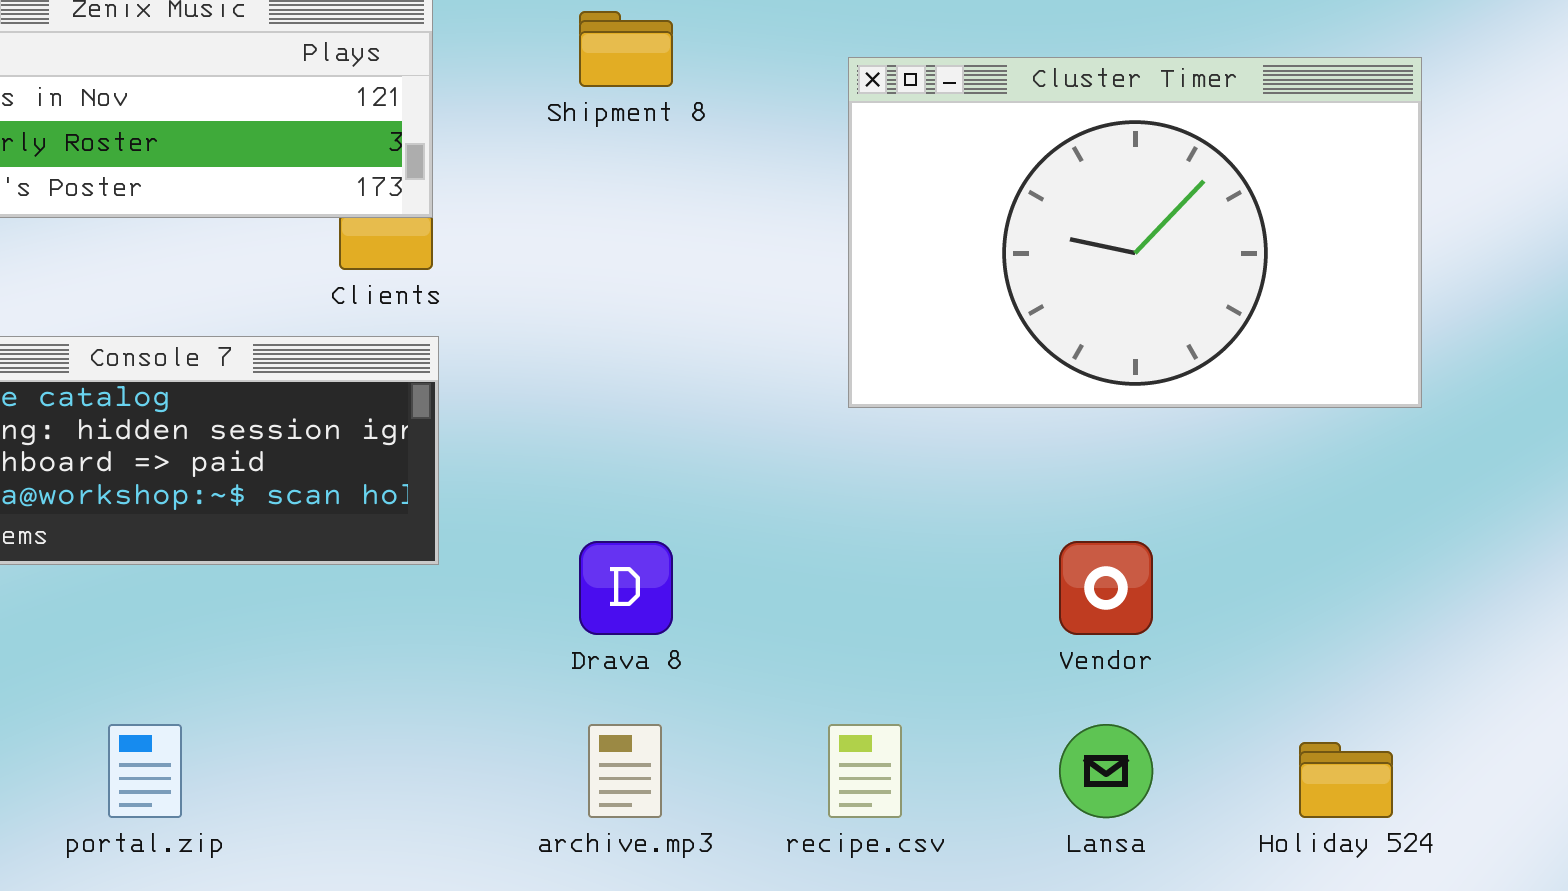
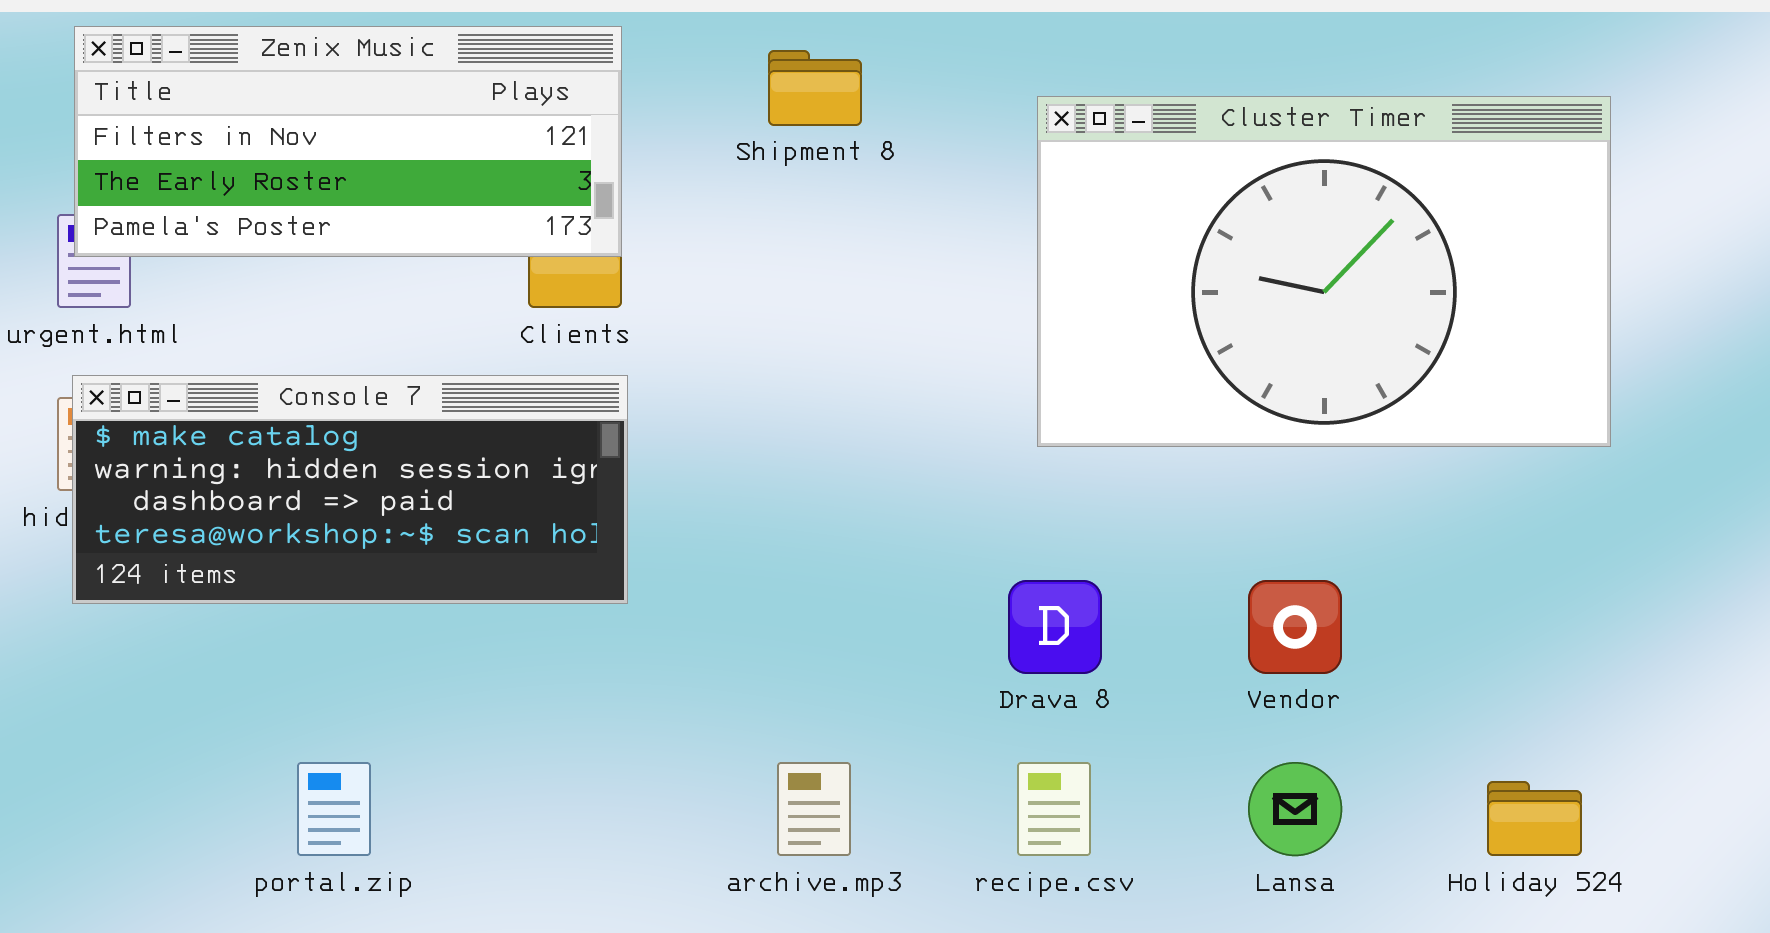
Drava 8: [579,541,673,635] -> [1008,580,1102,674], moved

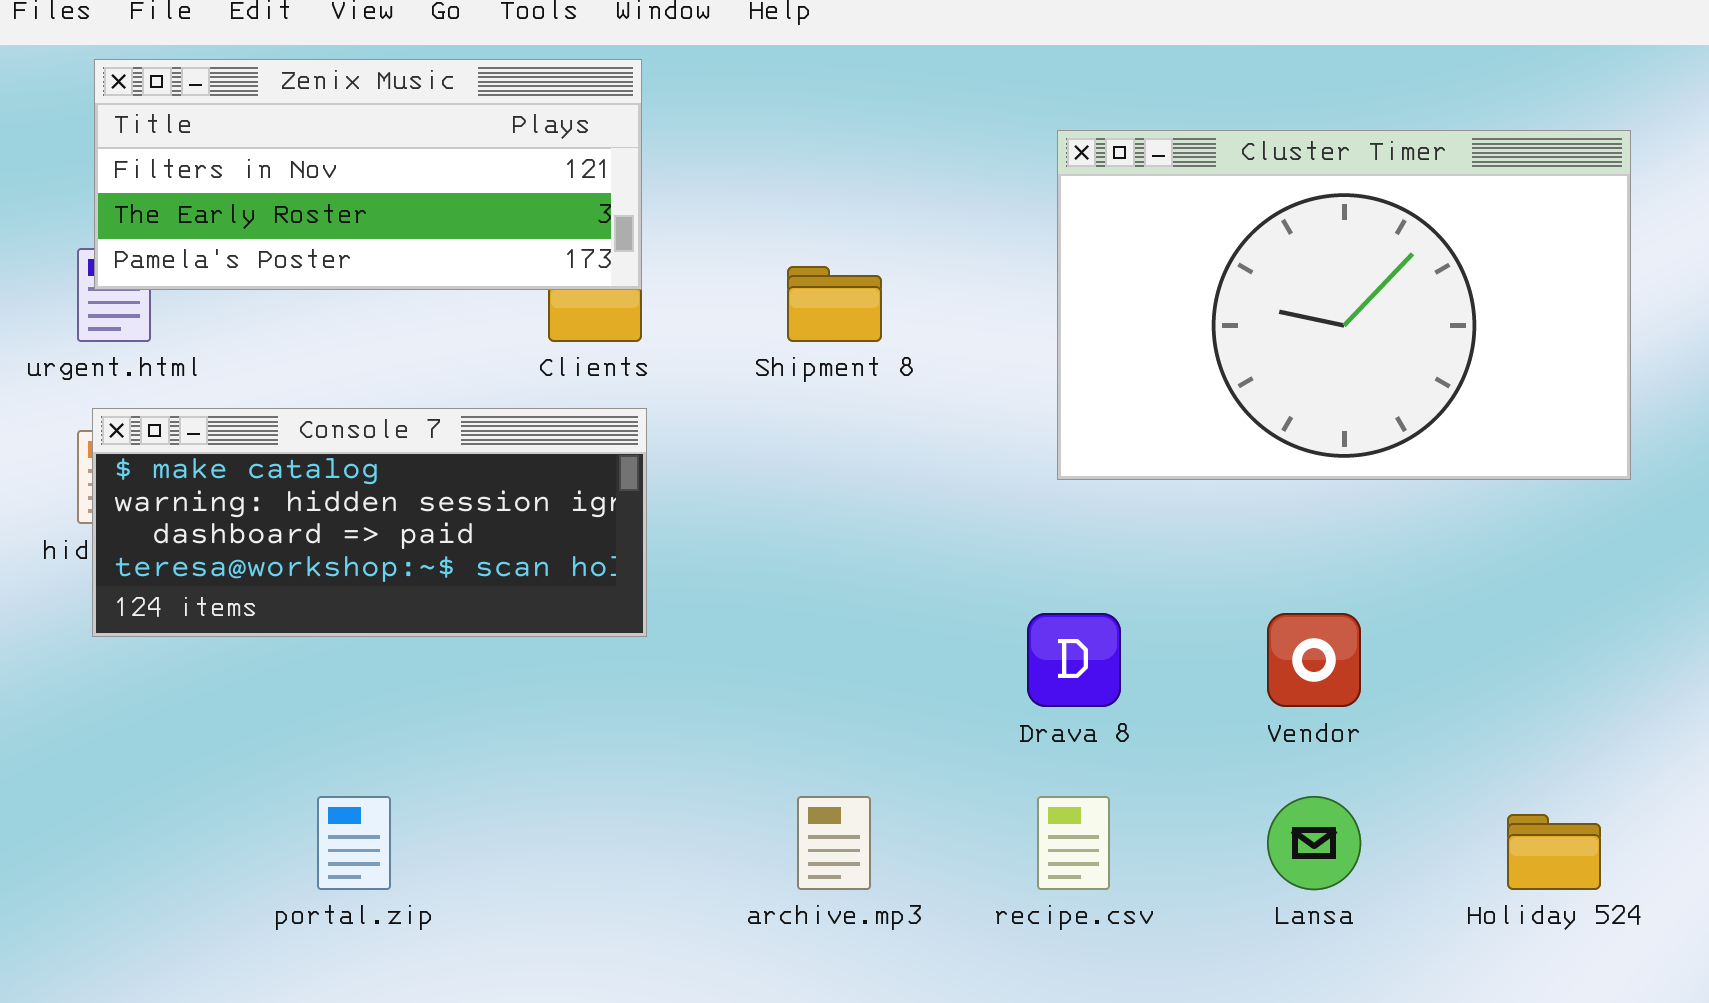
Shipment 8: [768,50,862,126] -> [787,266,882,342], moved

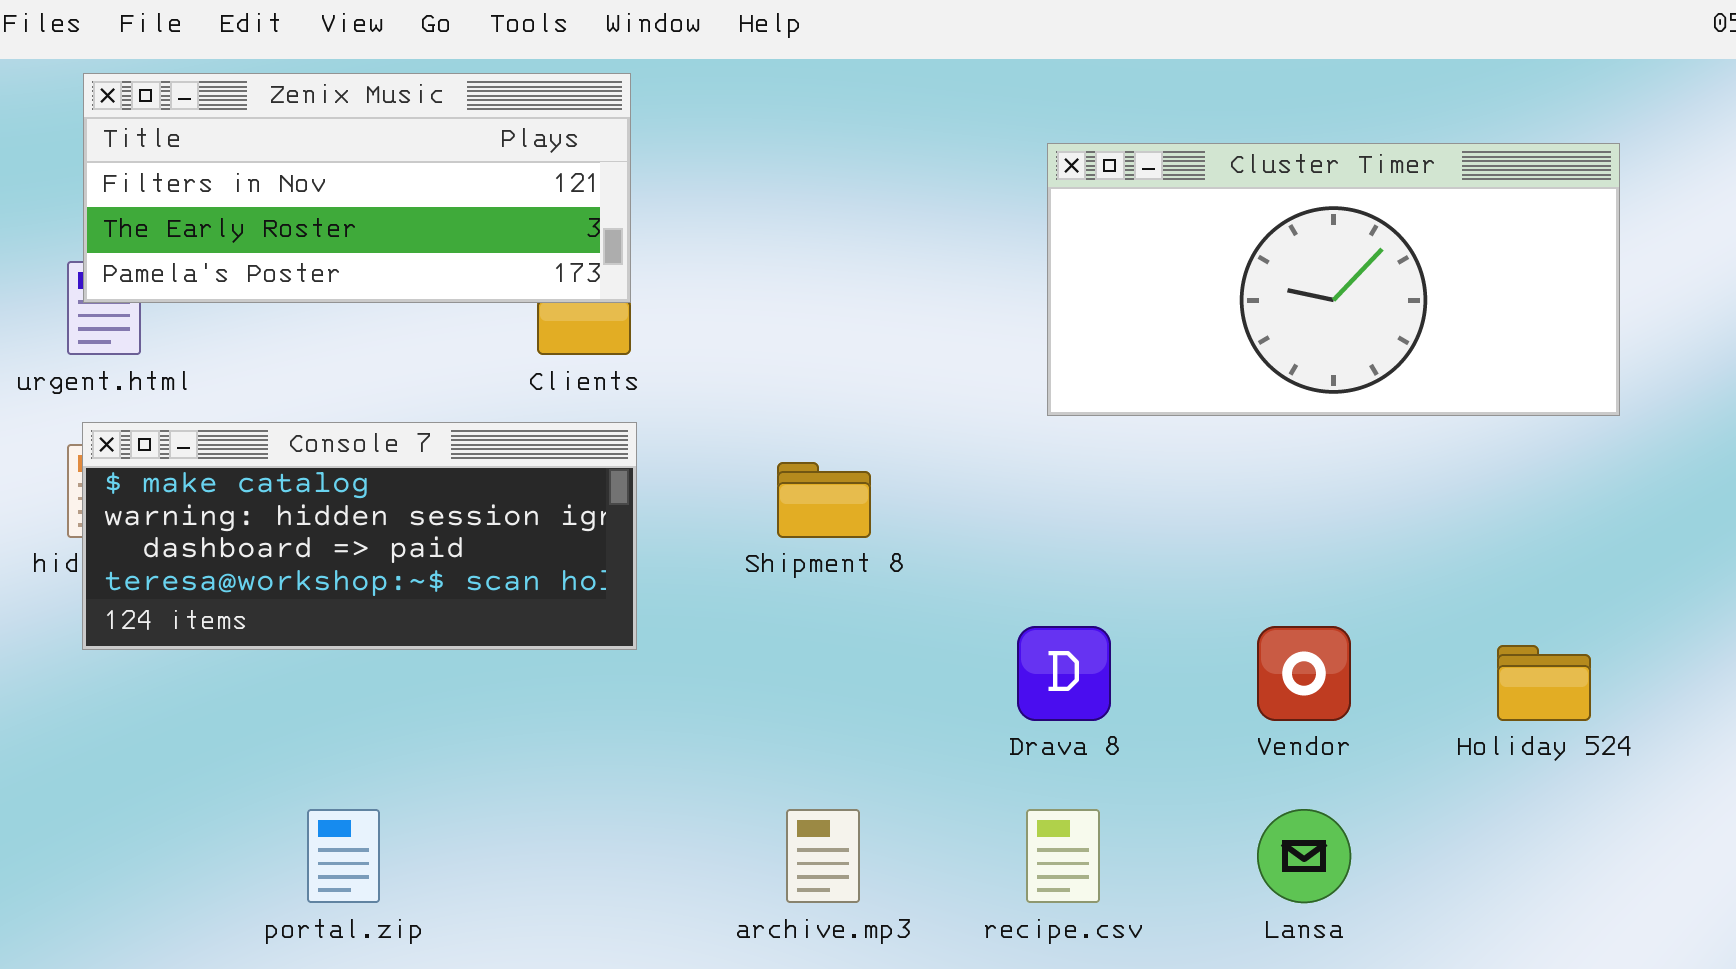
Cluster Timer: [1057,130,1631,480] -> [1047,143,1620,416], resized
Shipment 8: [787,266,882,342] -> [777,462,871,538], moved
Holiday 524: [1507,814,1601,890] -> [1497,645,1591,721], moved

